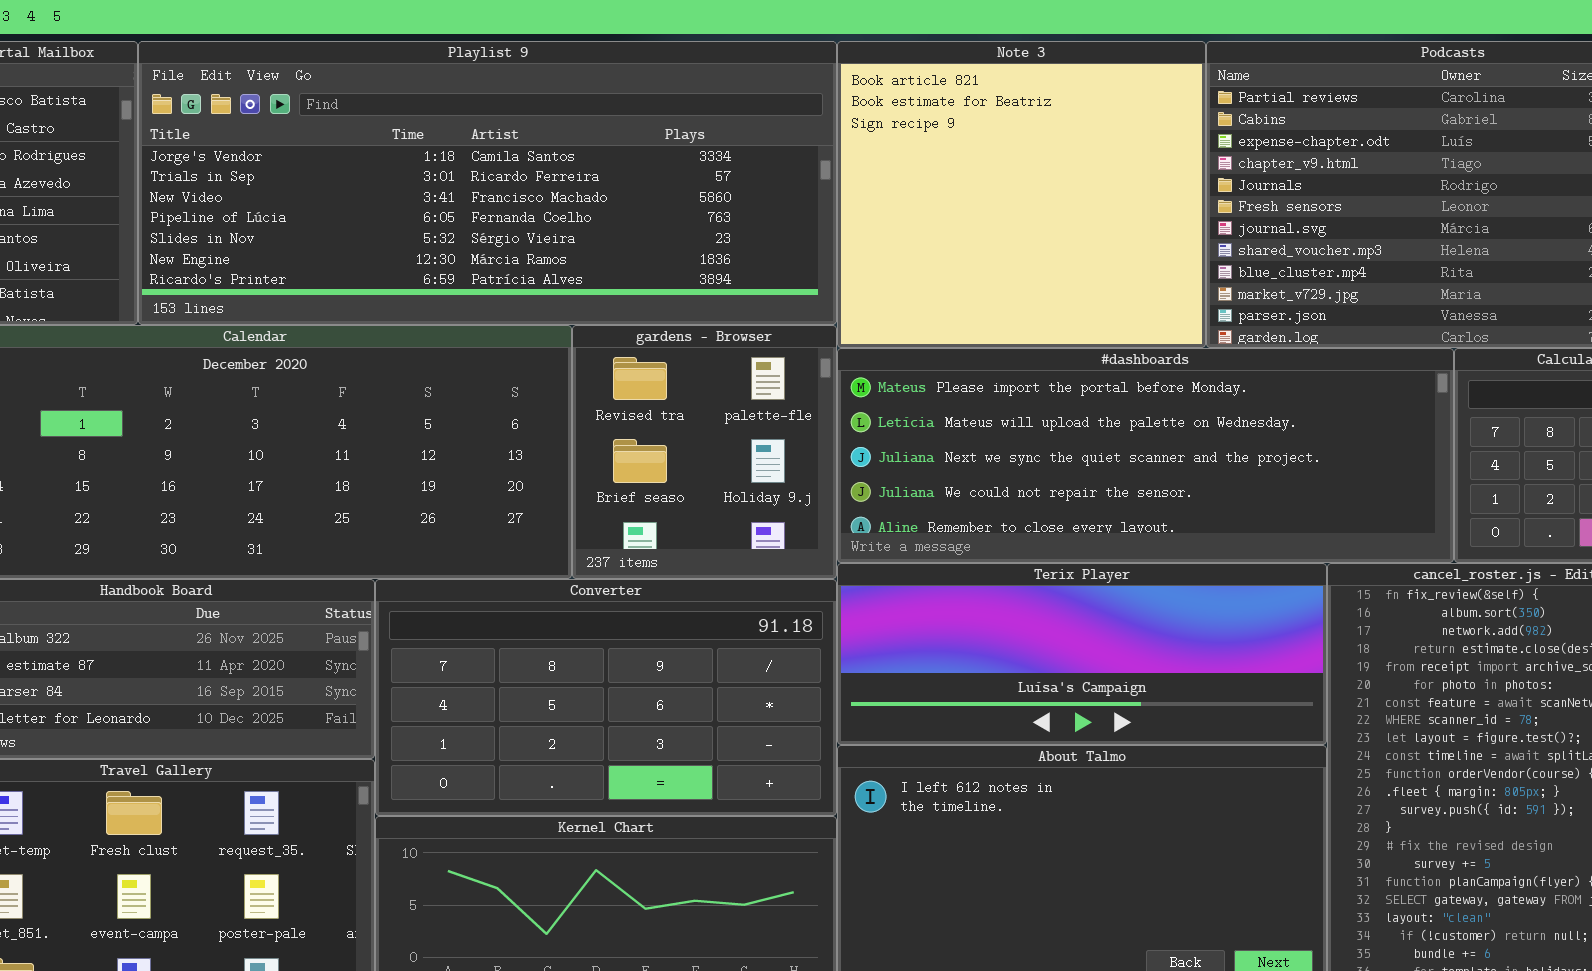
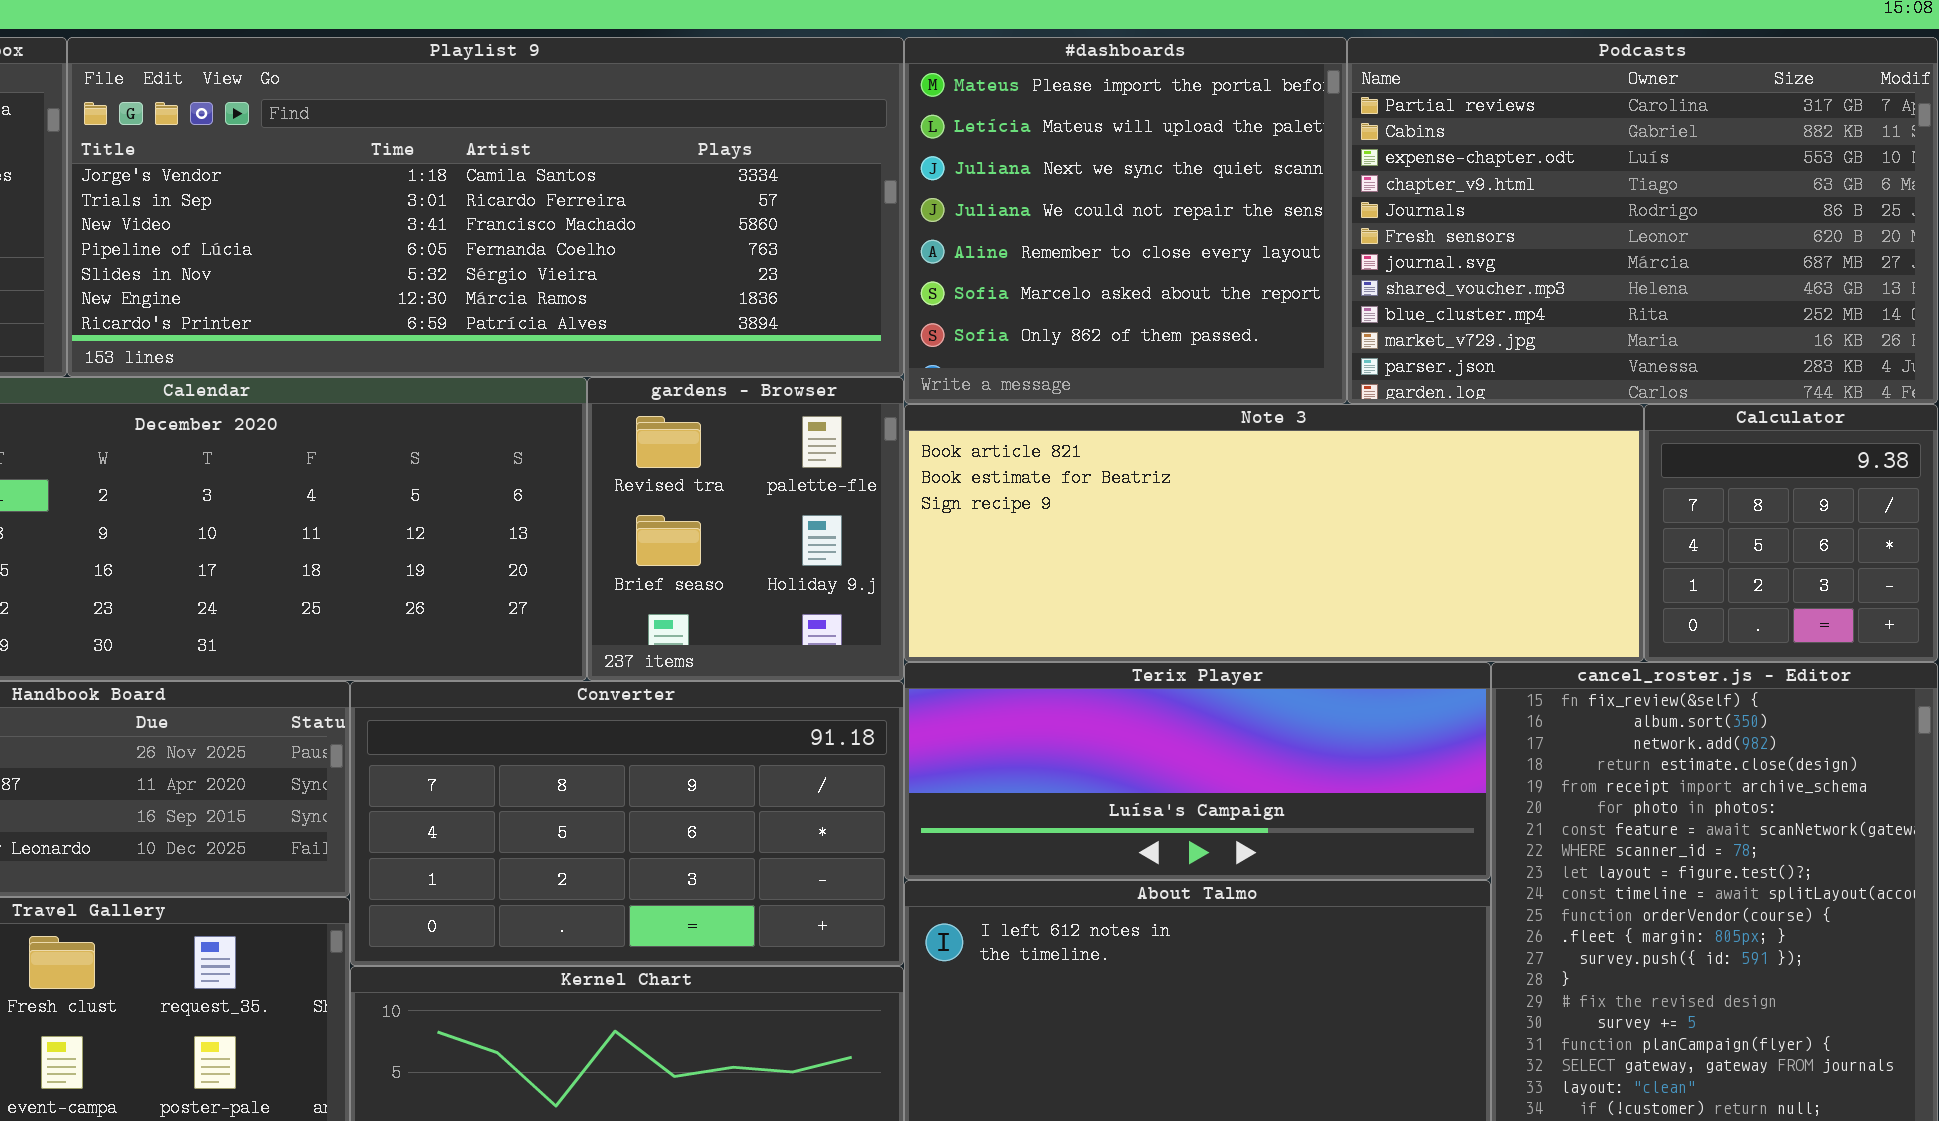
Note 3: [837,41,1206,348] -> [904,404,1644,662], moved, resized
#dashboards: [837,348,1454,563] -> [904,37,1347,404], moved, resized

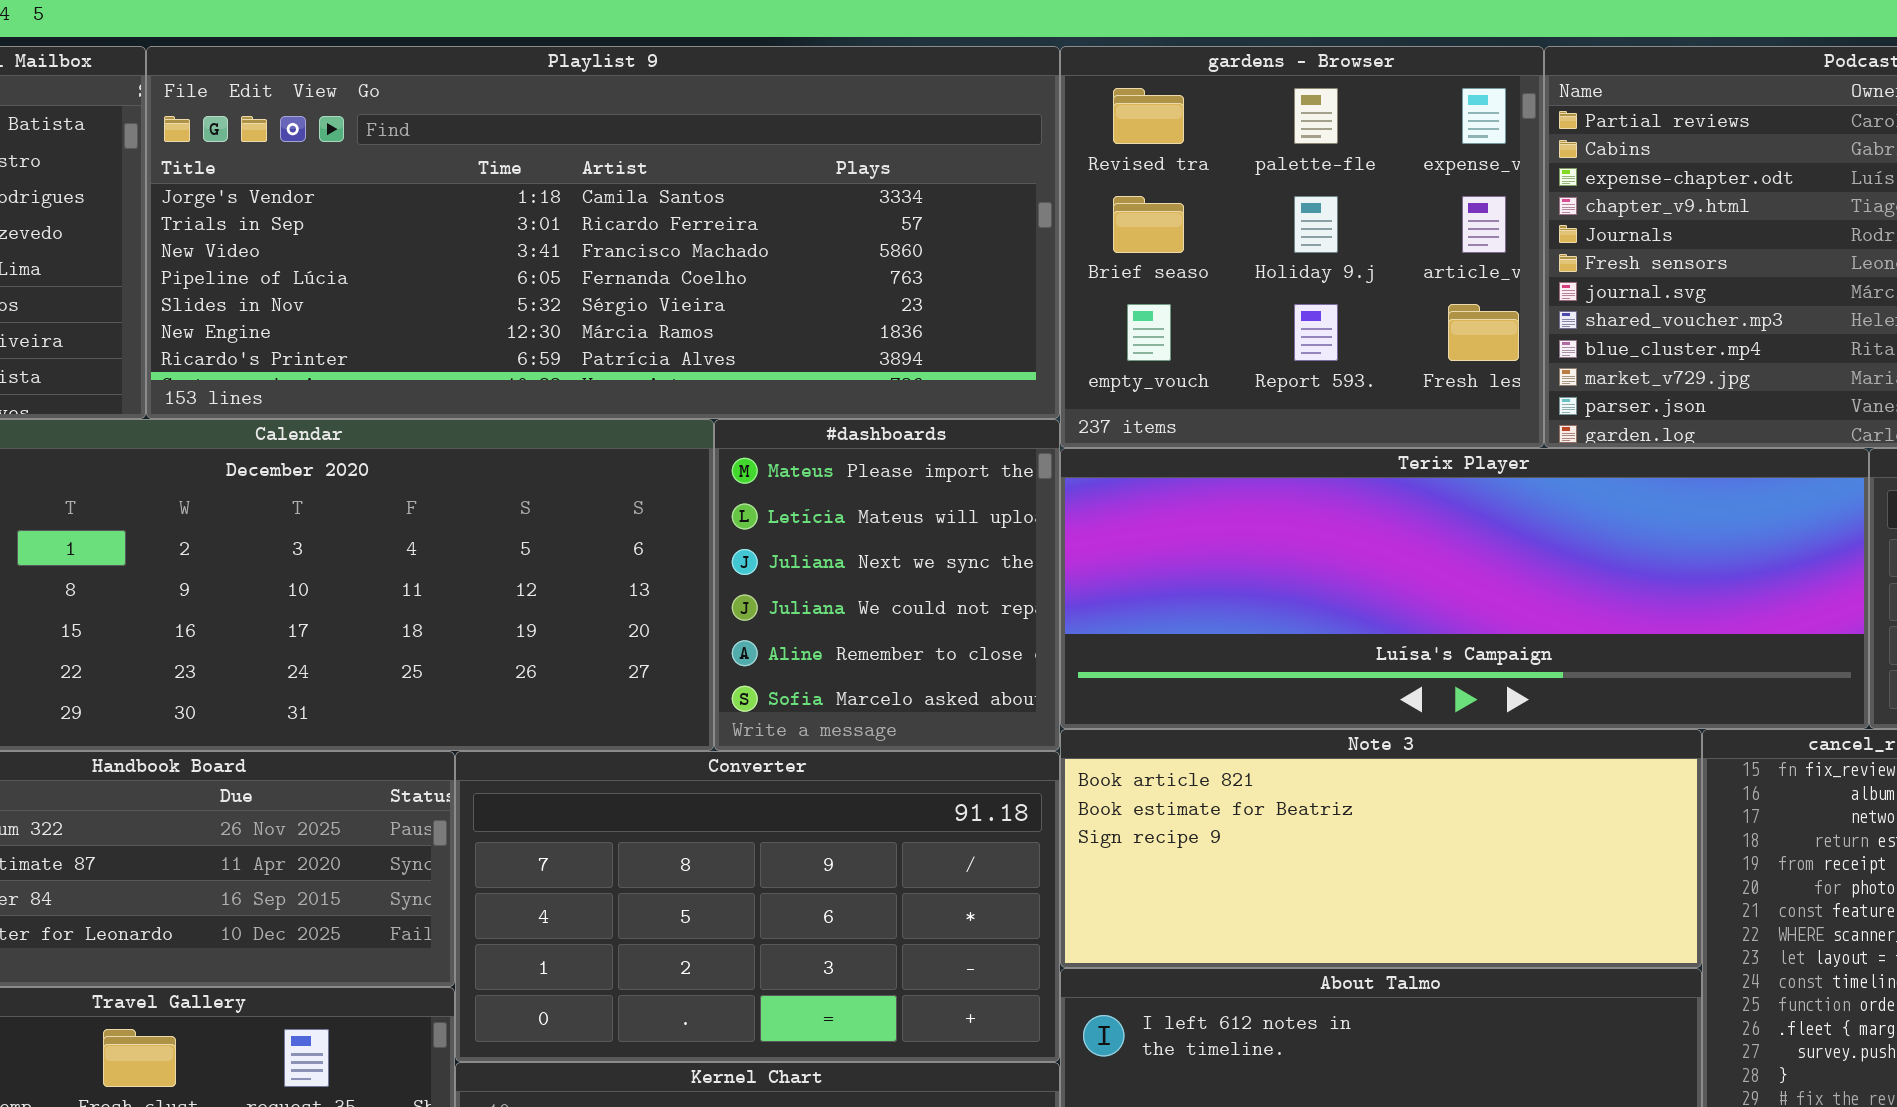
#dashboards: [904,37,1347,404] -> [714,419,1060,751], moved, resized
gardens - Browser: [587,377,904,681] -> [1060,46,1544,448], moved, resized
Note 3: [904,404,1644,662] -> [1060,729,1702,968], moved, resized
Terix Player: [904,662,1491,880] -> [1060,448,1869,729], moved, resized

